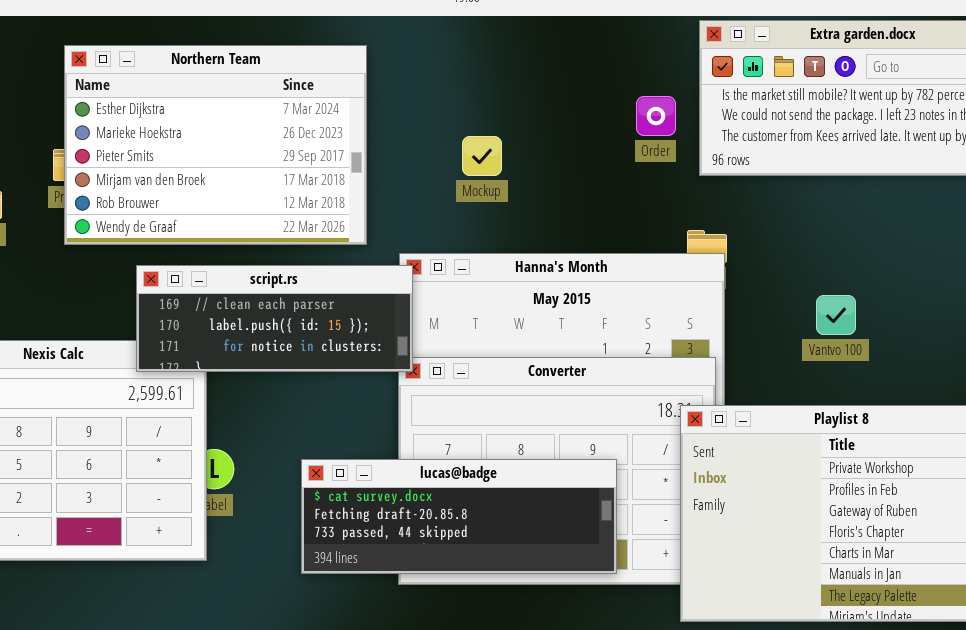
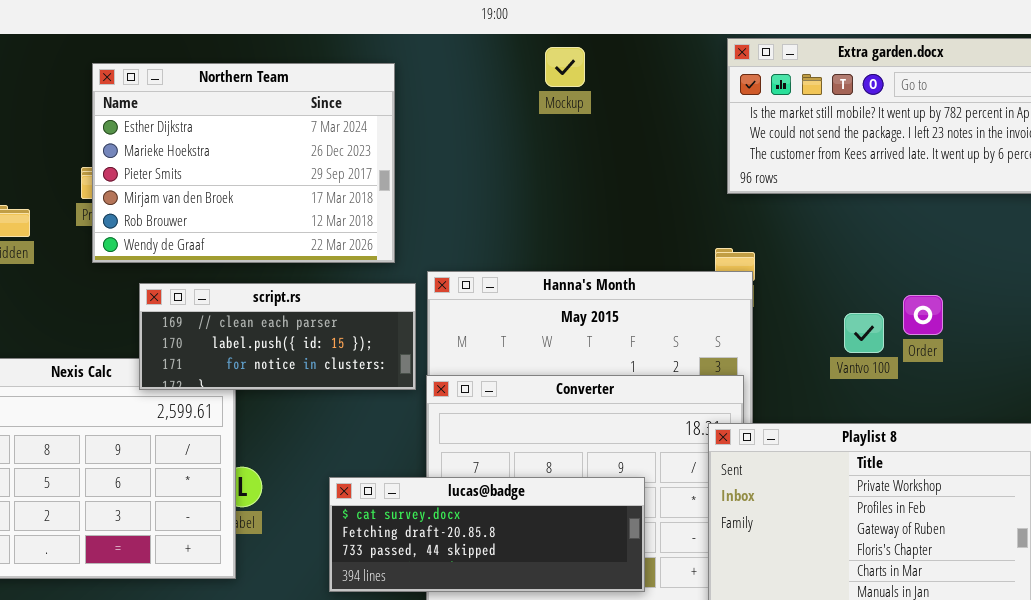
Order: [636,96,676,136] -> [903,295,943,335], moved
Mockup: [462,136,502,176] -> [545,47,585,87], moved
script.rs: [136,265,413,372] -> [139,283,416,390], moved

